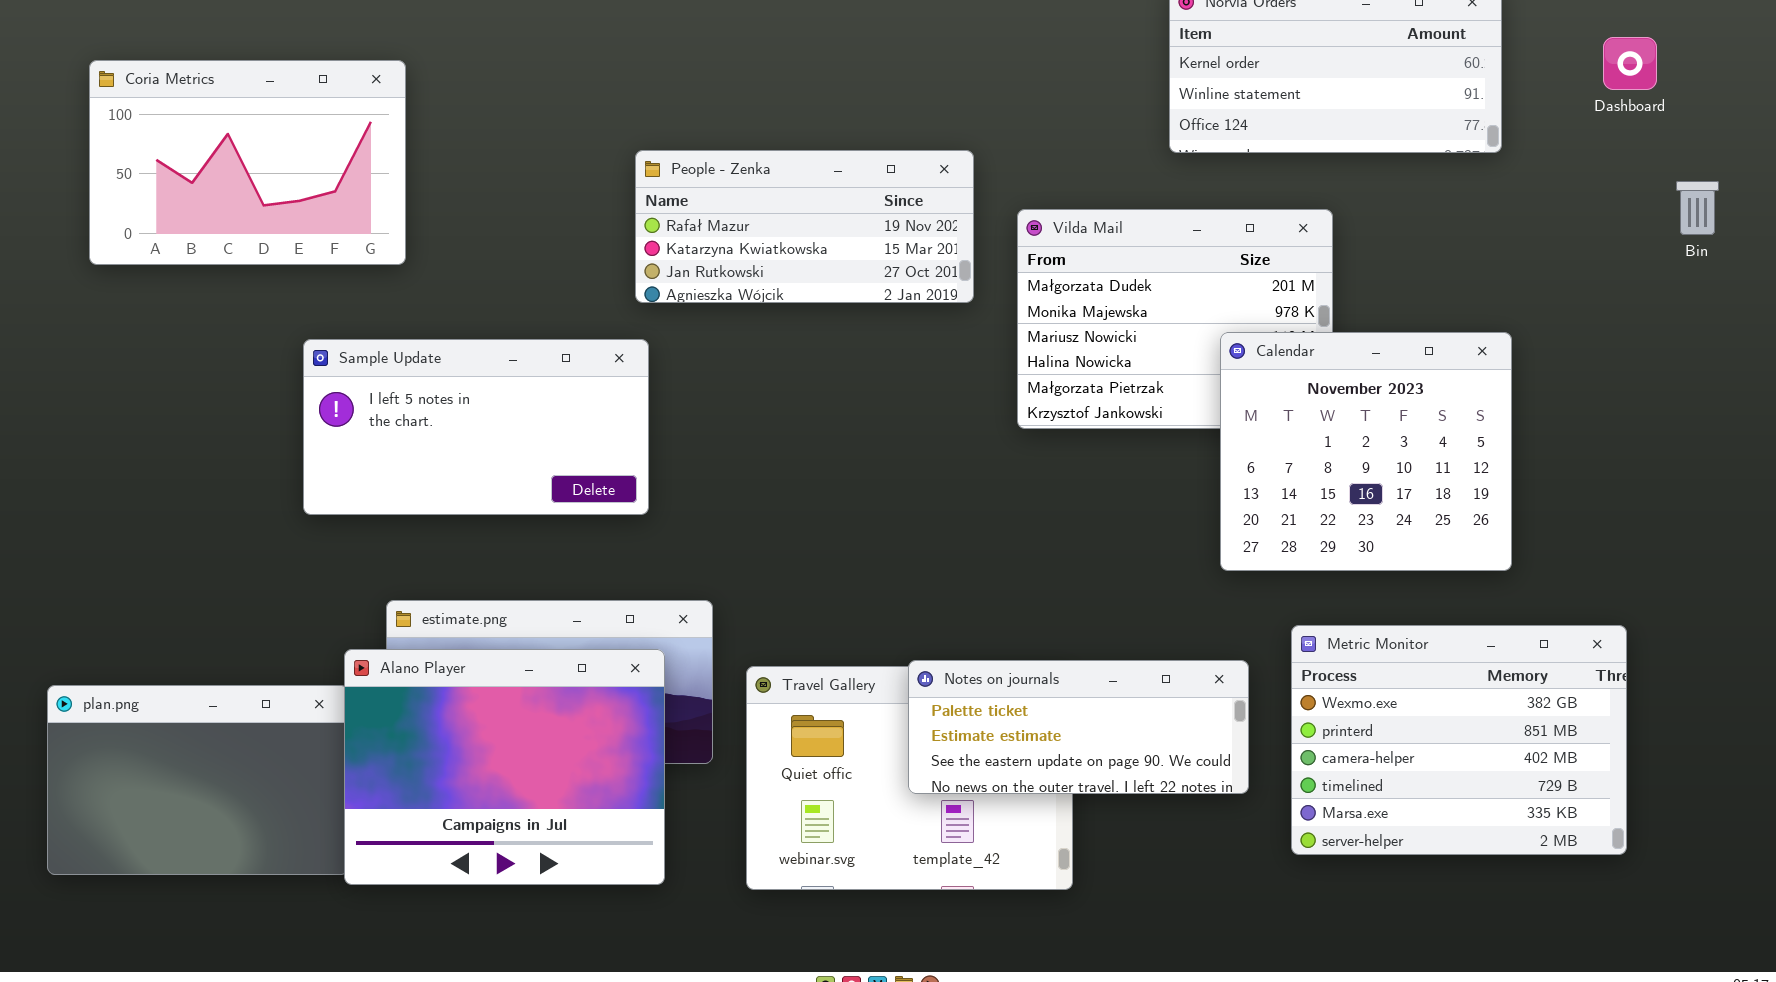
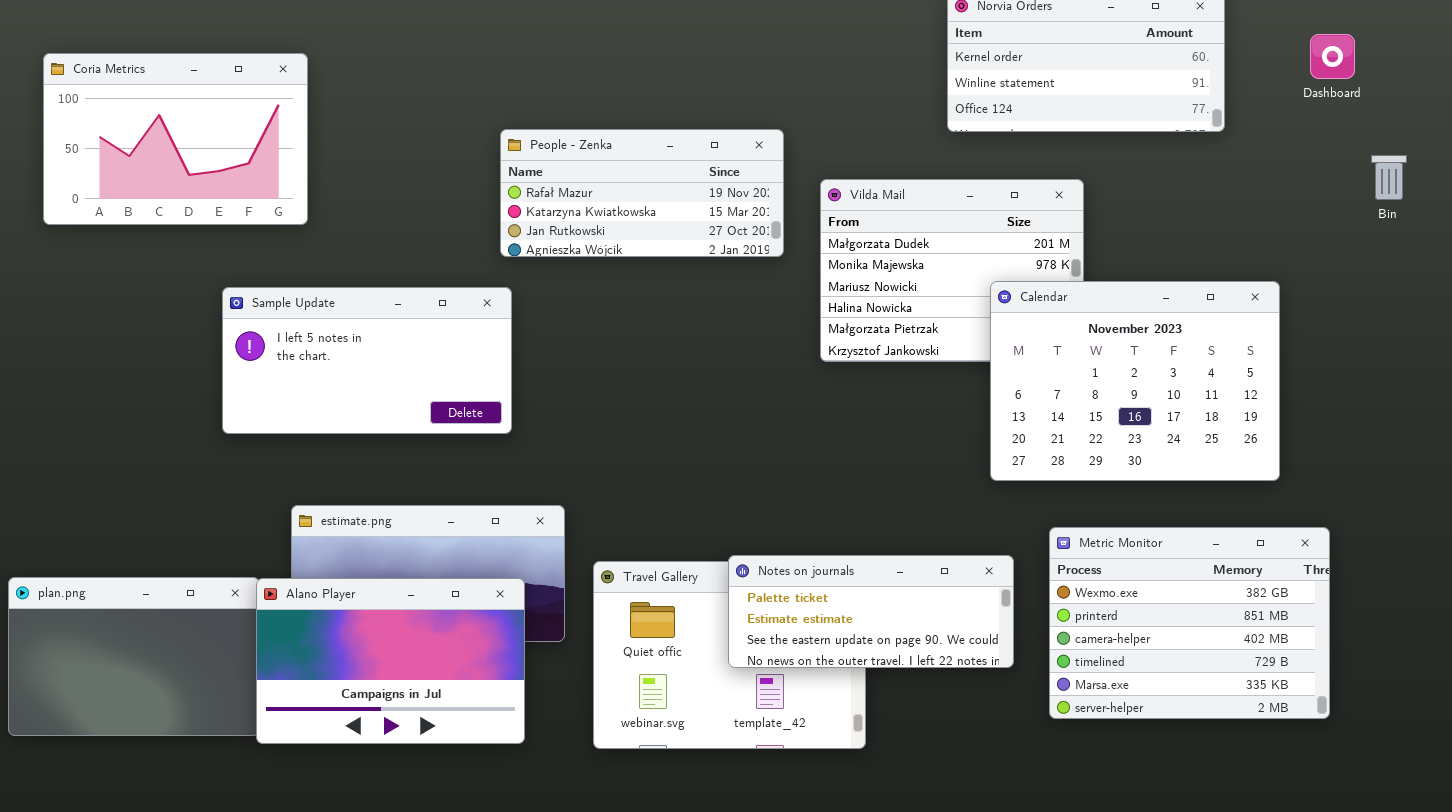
Calendar: [1220,332,1512,571] -> [990,281,1280,481], resized
Alano Player: [344,649,665,885] -> [256,578,525,744], resized

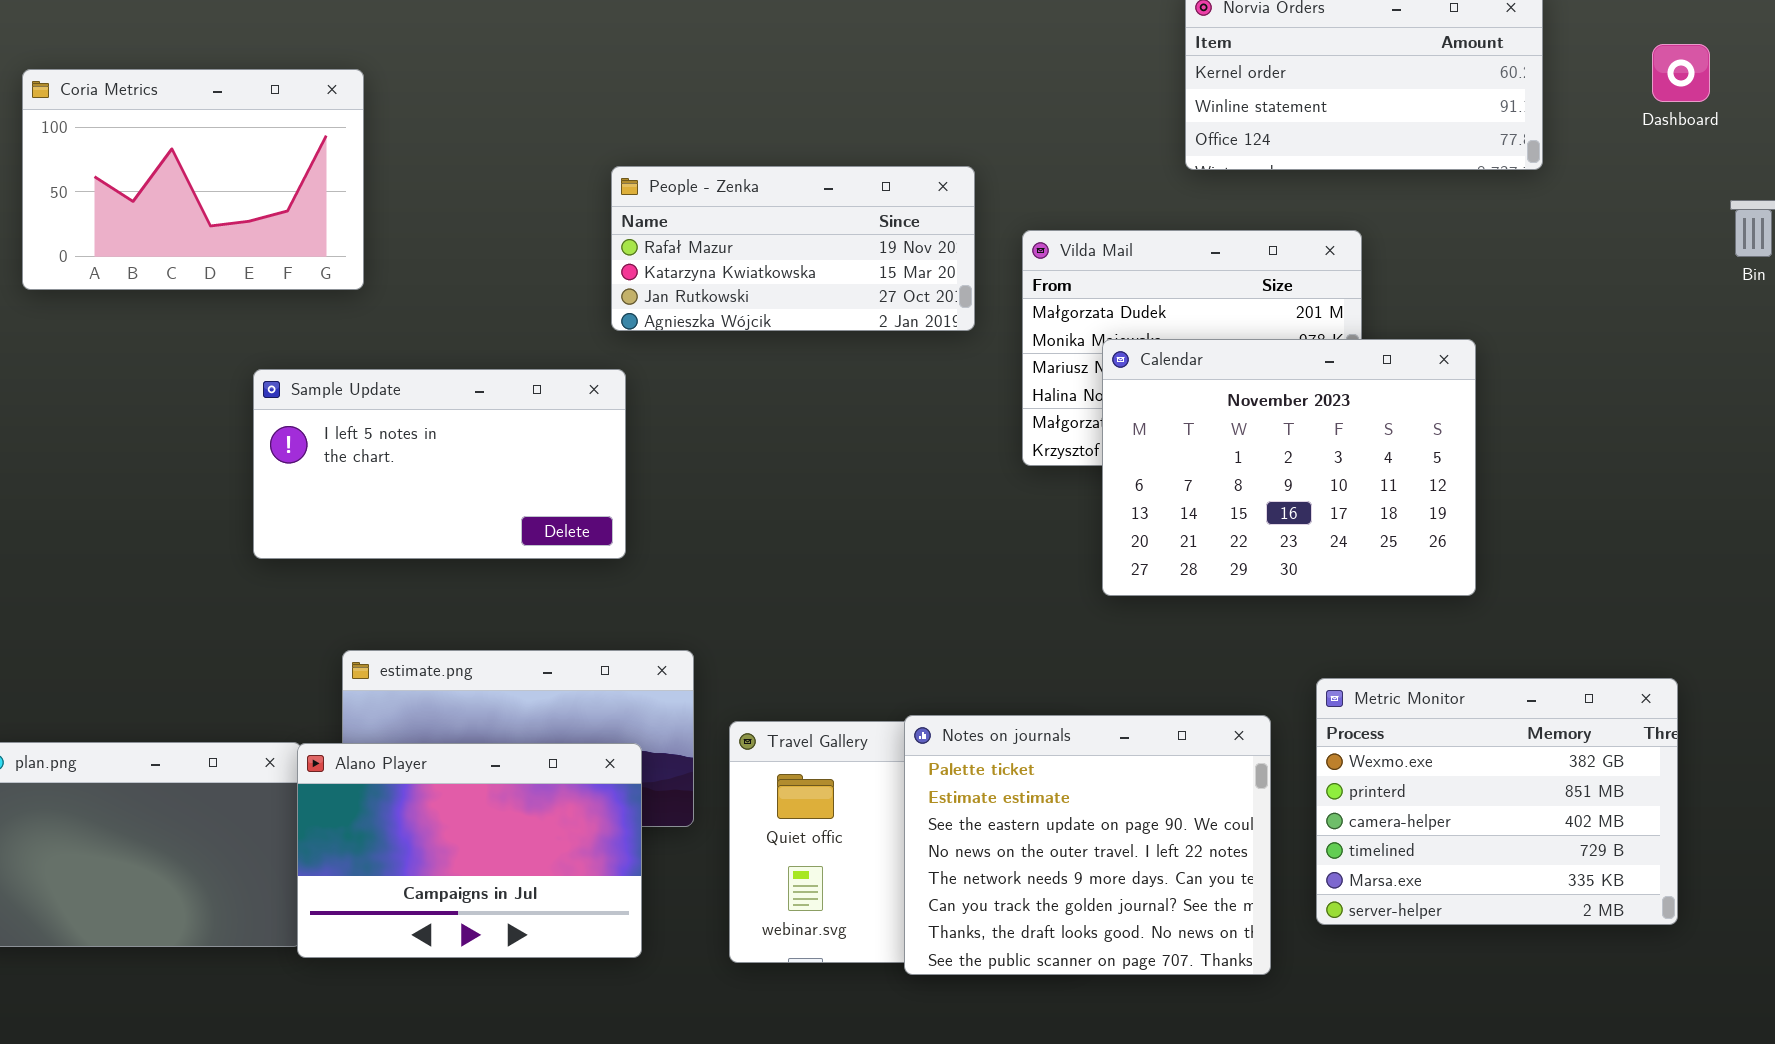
Calendar: [990,281,1280,481] -> [1102,339,1476,596], moved
Notes on journals: [728,555,1014,668] -> [904,715,1271,975], resized

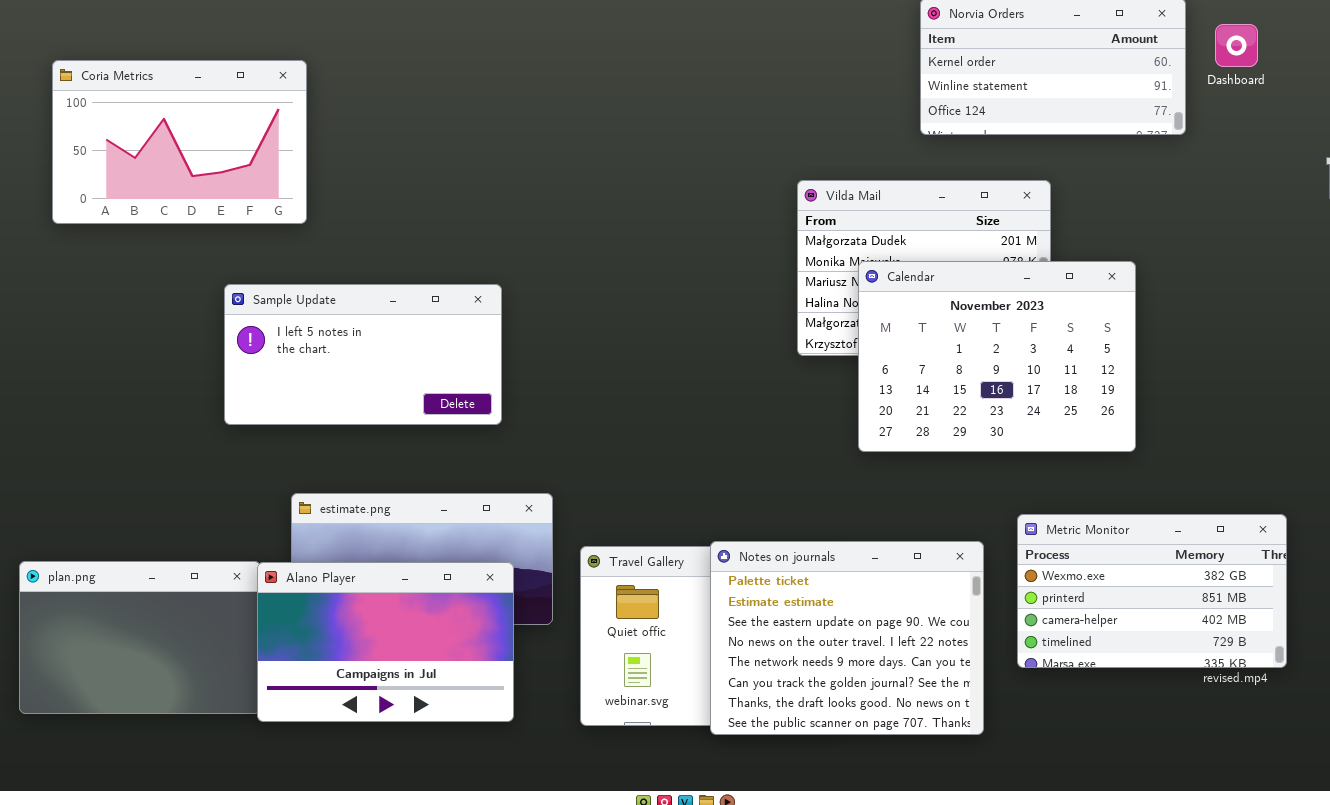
Dashboard: [1652,44,1710,102] -> [1215,24,1258,67], moved
People - Zenka: [611,166,975,331] -> none, closed
Metric Monitor: [1316,678,1678,925] -> [1017,514,1287,668], resized

